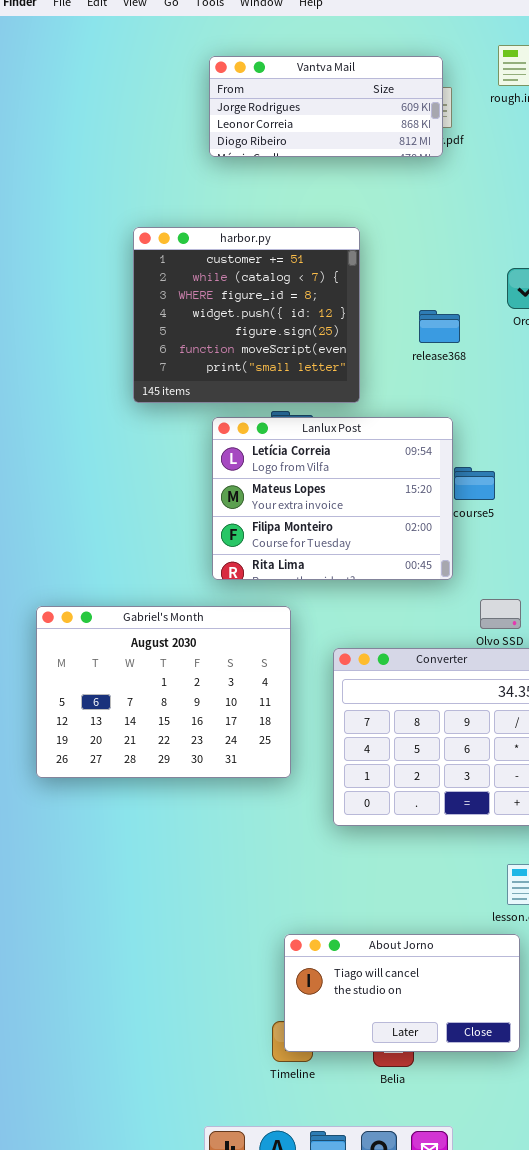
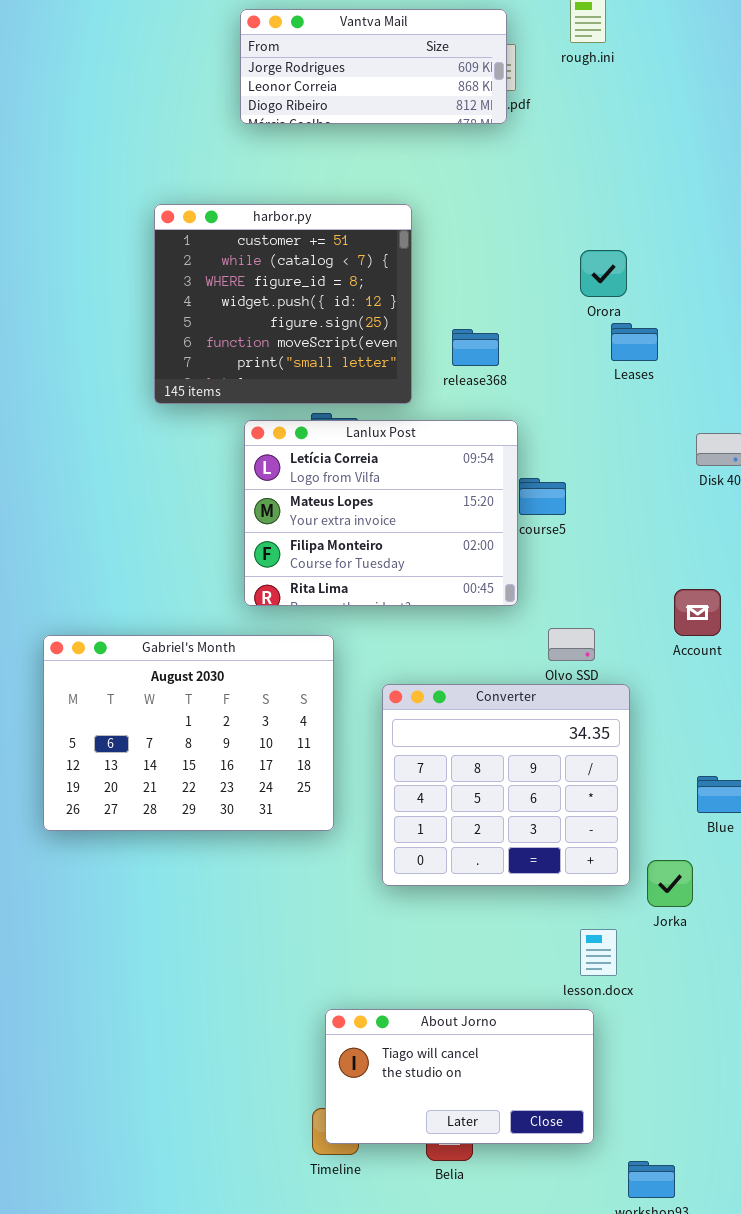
release368: [419,310,460,343] -> [452,329,499,366], moved

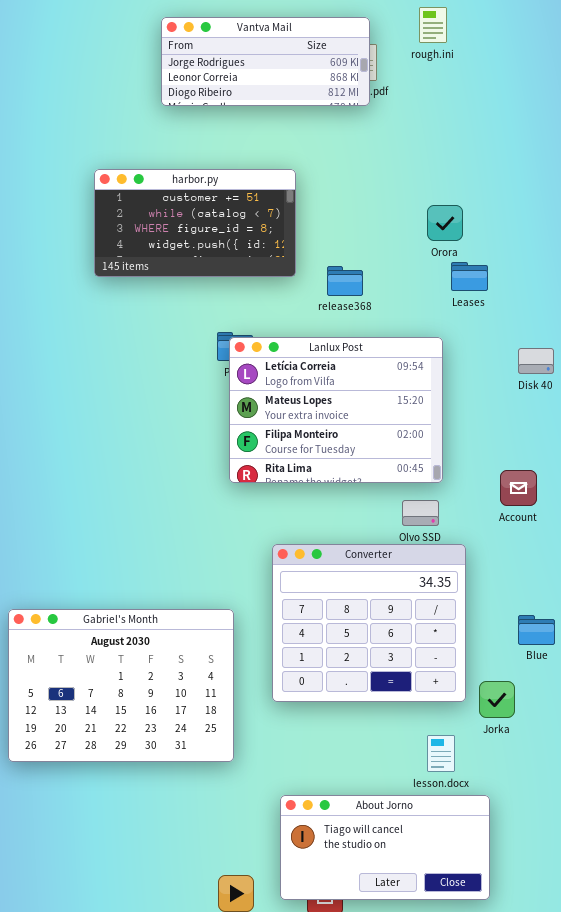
harbor.py: [154,204,412,404] -> [94,169,296,277], resized
Lanlux Post: [244,420,518,606] -> [229,337,443,483], moved
Gabriel's Month: [43,635,334,831] -> [8,609,234,762], moved
About Jorno: [325,1009,594,1144] -> [280,795,490,900], moved

